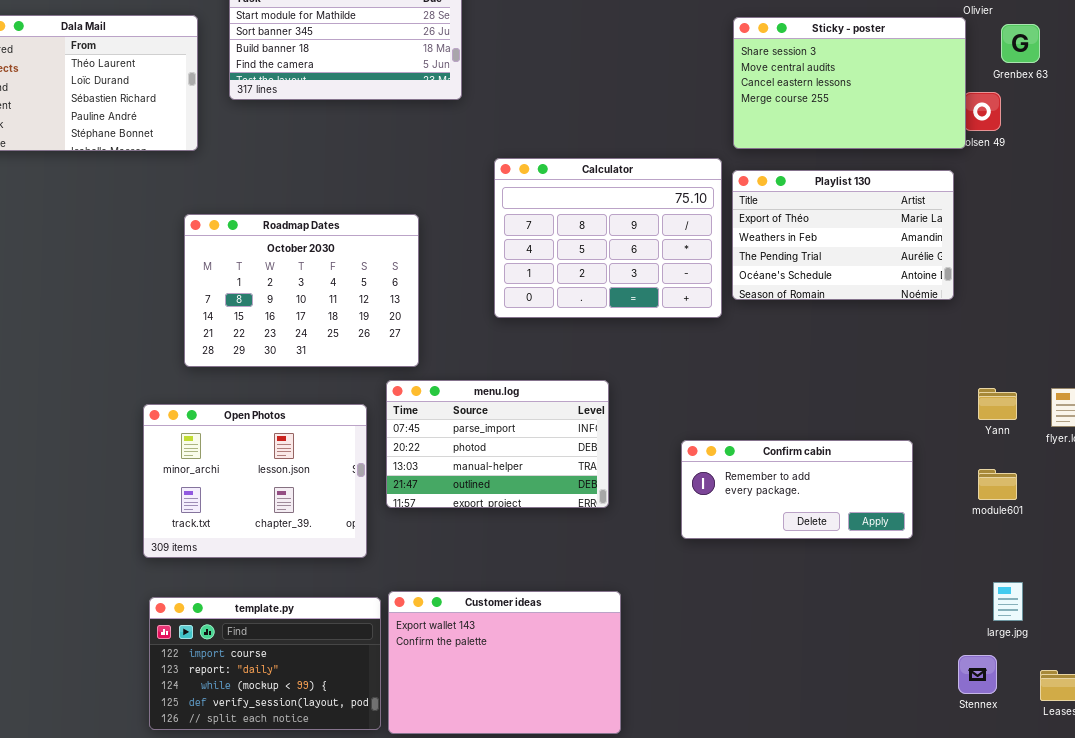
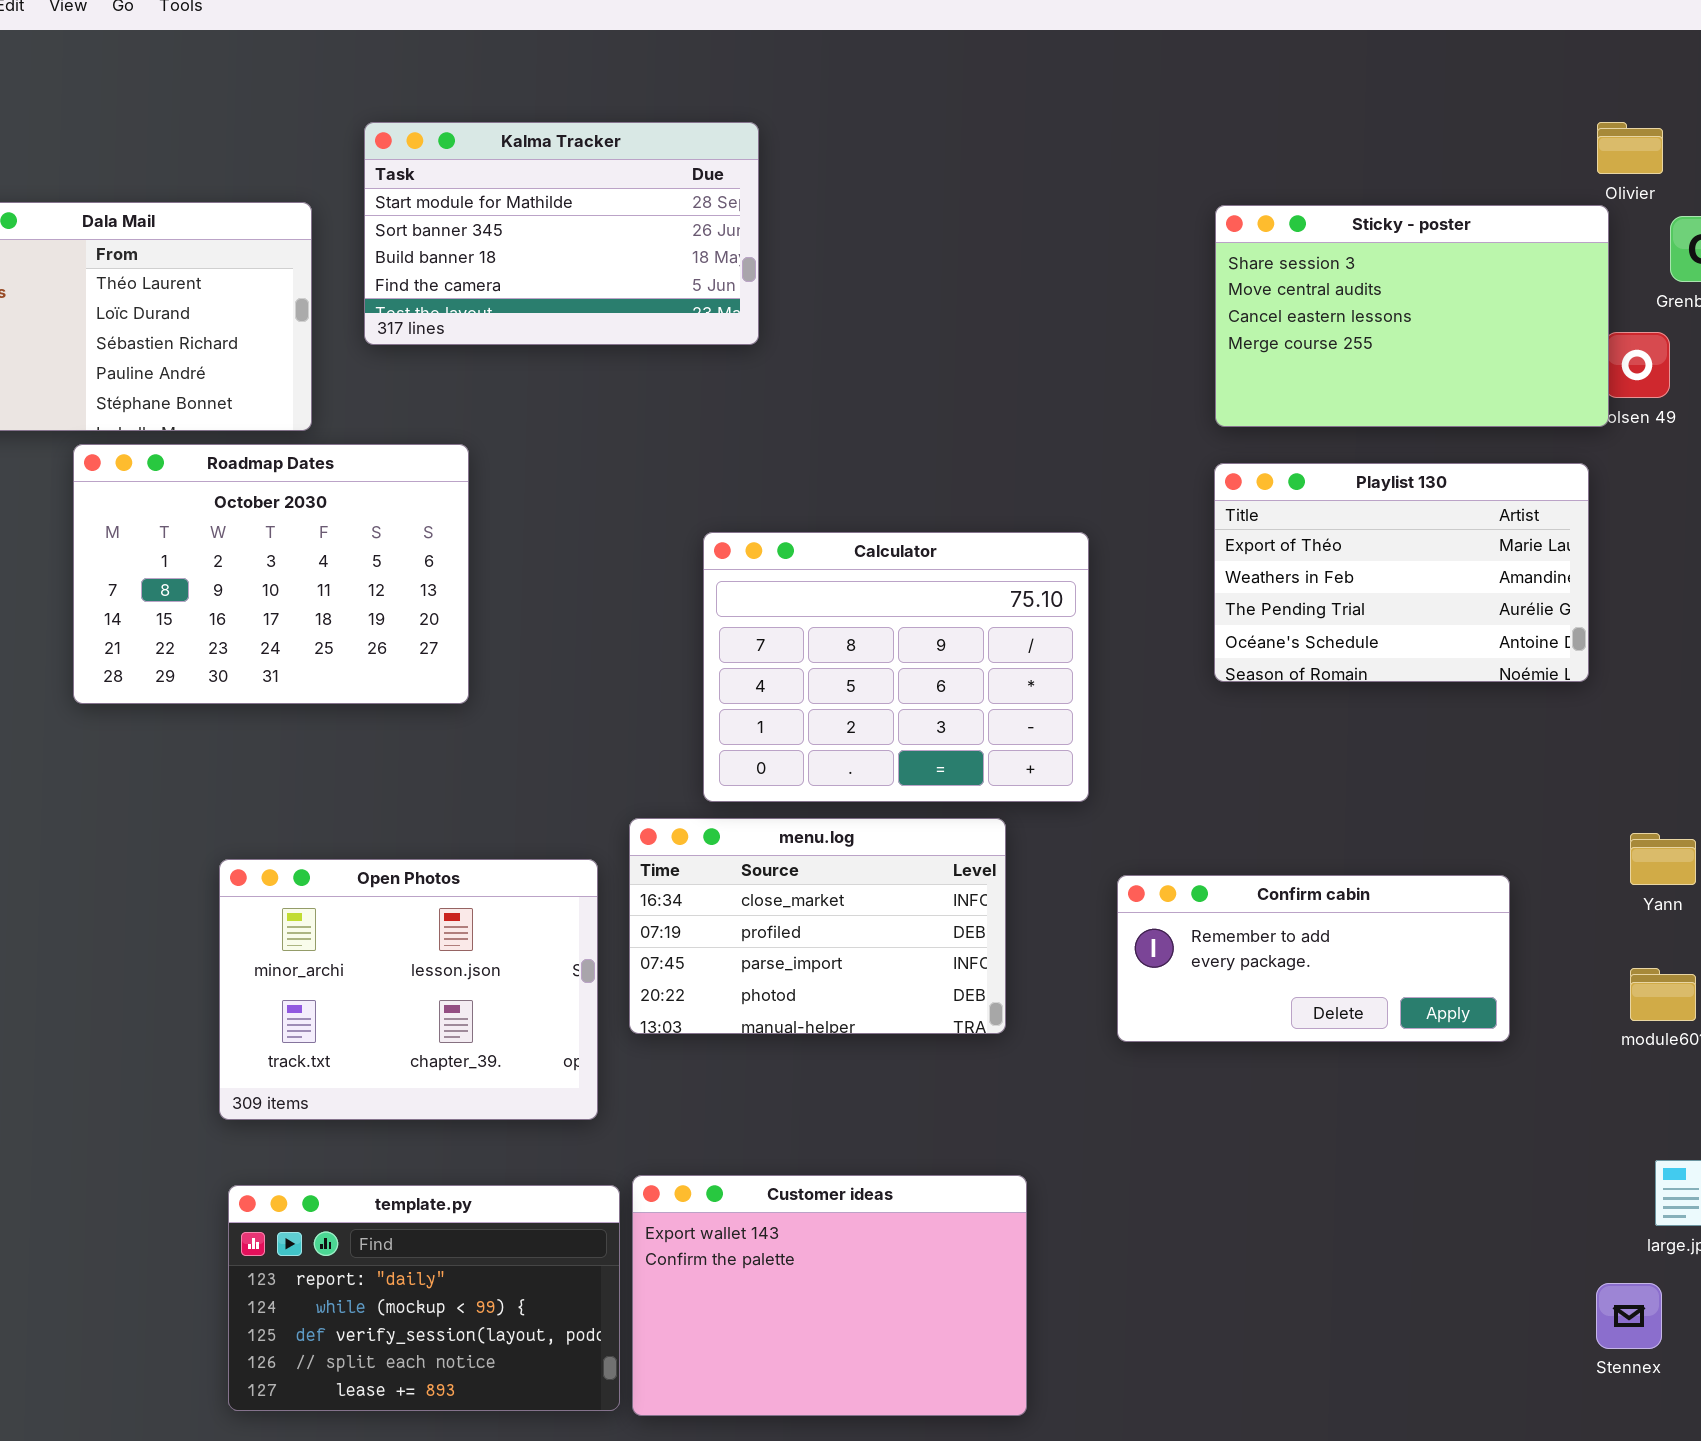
Calculator: [494,158,722,318] -> [703,532,1089,802], moved
Roadmap Dates: [184,214,419,367] -> [73,444,469,704], moved
menu.log: [386,380,609,508] -> [629,818,1006,1034], scrolled up 2 rows
Confirm cabin: [681,440,913,539] -> [1117,875,1510,1042], moved
template.py: [149,597,381,730] -> [228,1185,620,1411], scrolled down 1 row

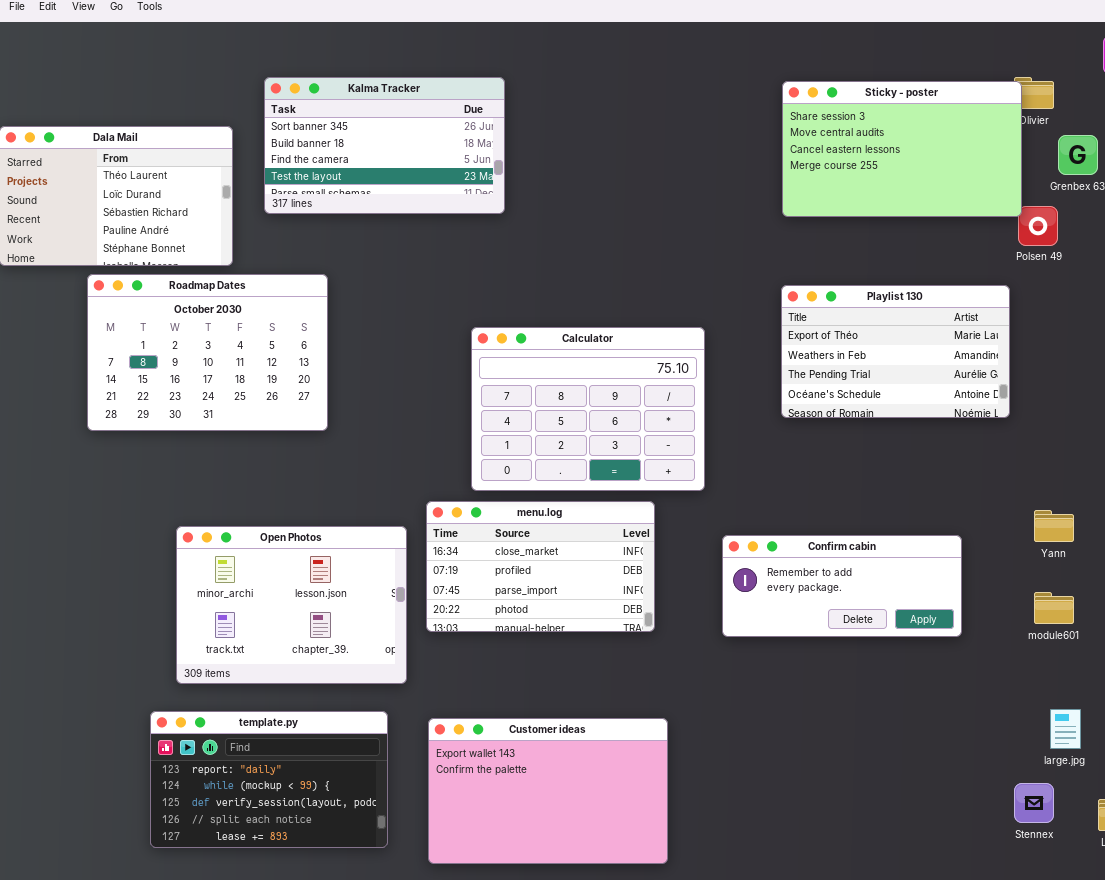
Kalma Tracker: [364,122,759,345] -> [264,77,505,214], scrolled down 1 row
Sticky - poster: [1215,205,1609,427] -> [782,81,1022,217], moved
template.py: [228,1185,620,1411] -> [150,711,388,848], moved

